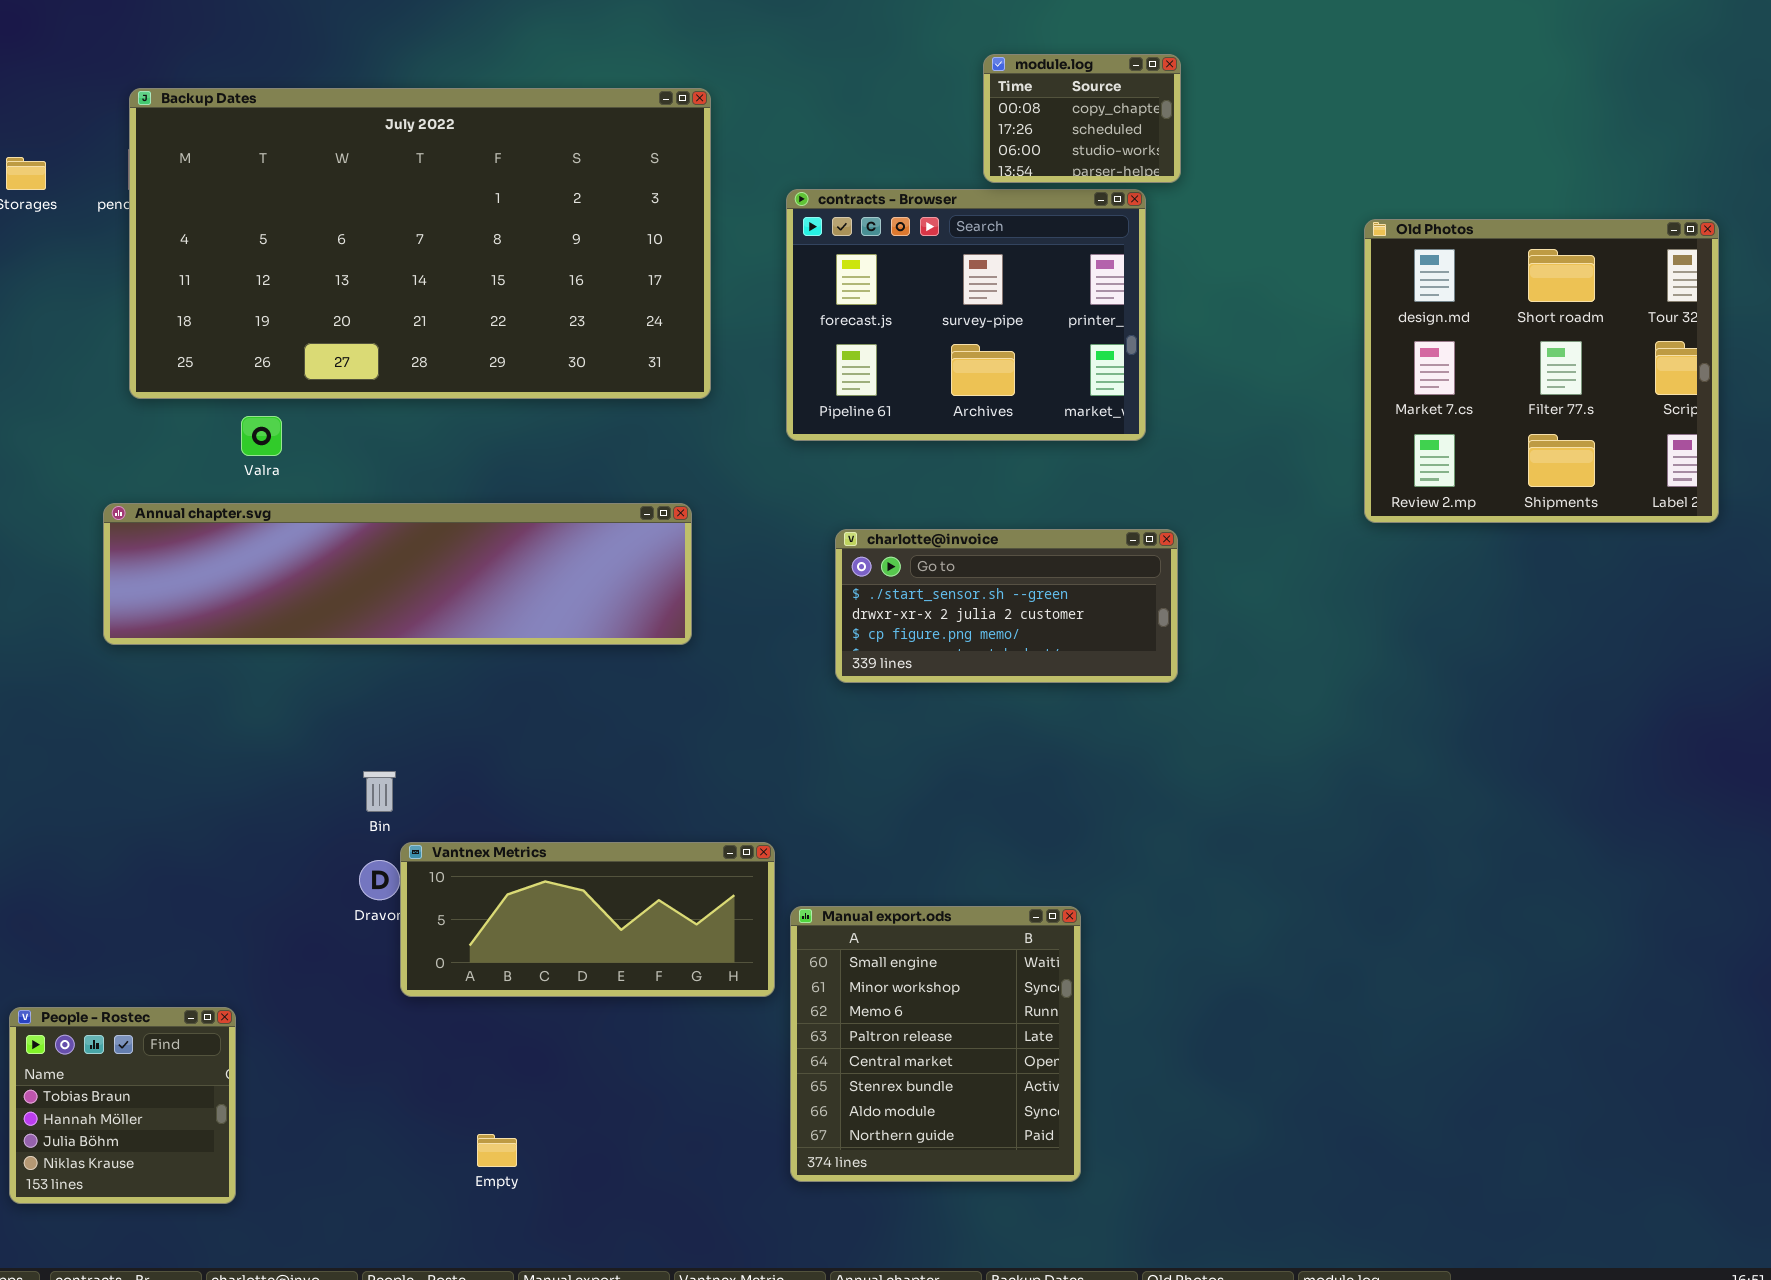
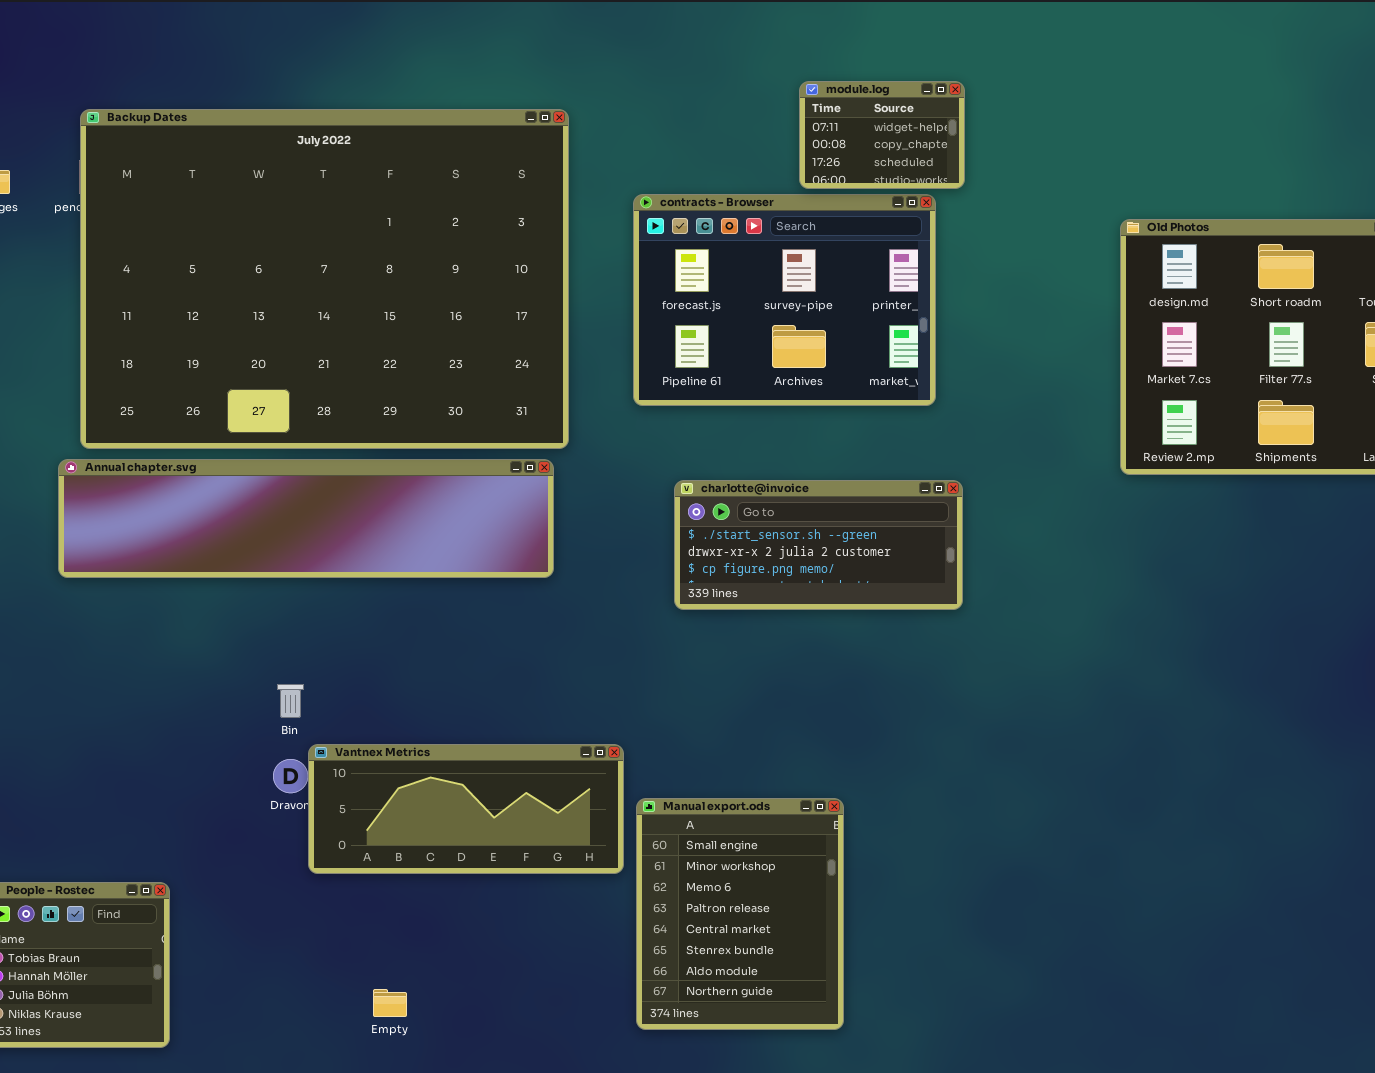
module.log: [983,54,1181,183] -> [799,81,965,189], scrolled up 1 row
Backup Dates: [129,88,711,399] -> [80,109,569,449], resized
Manual export.ods: [790,906,1081,1182] -> [636,798,844,1030], resized

